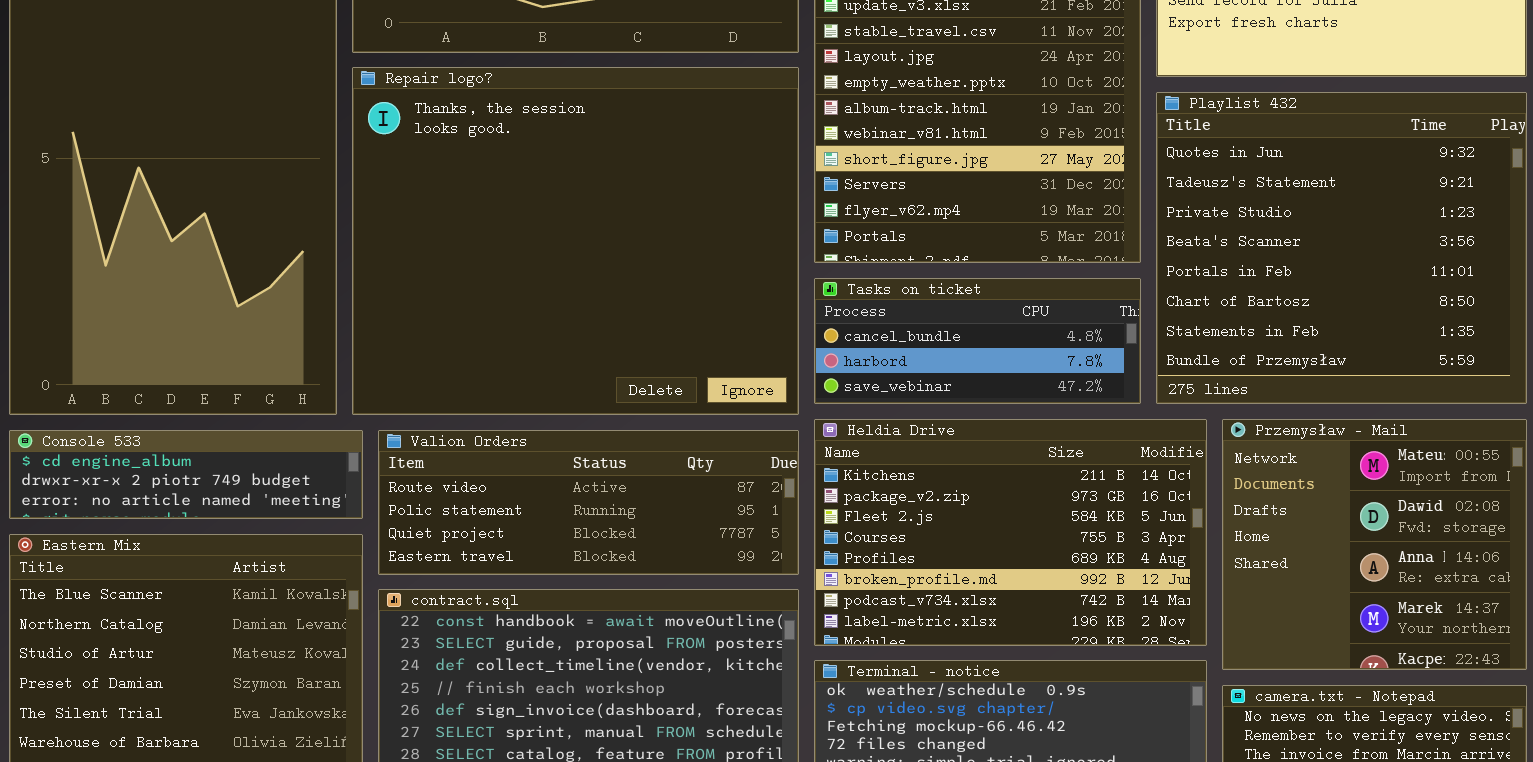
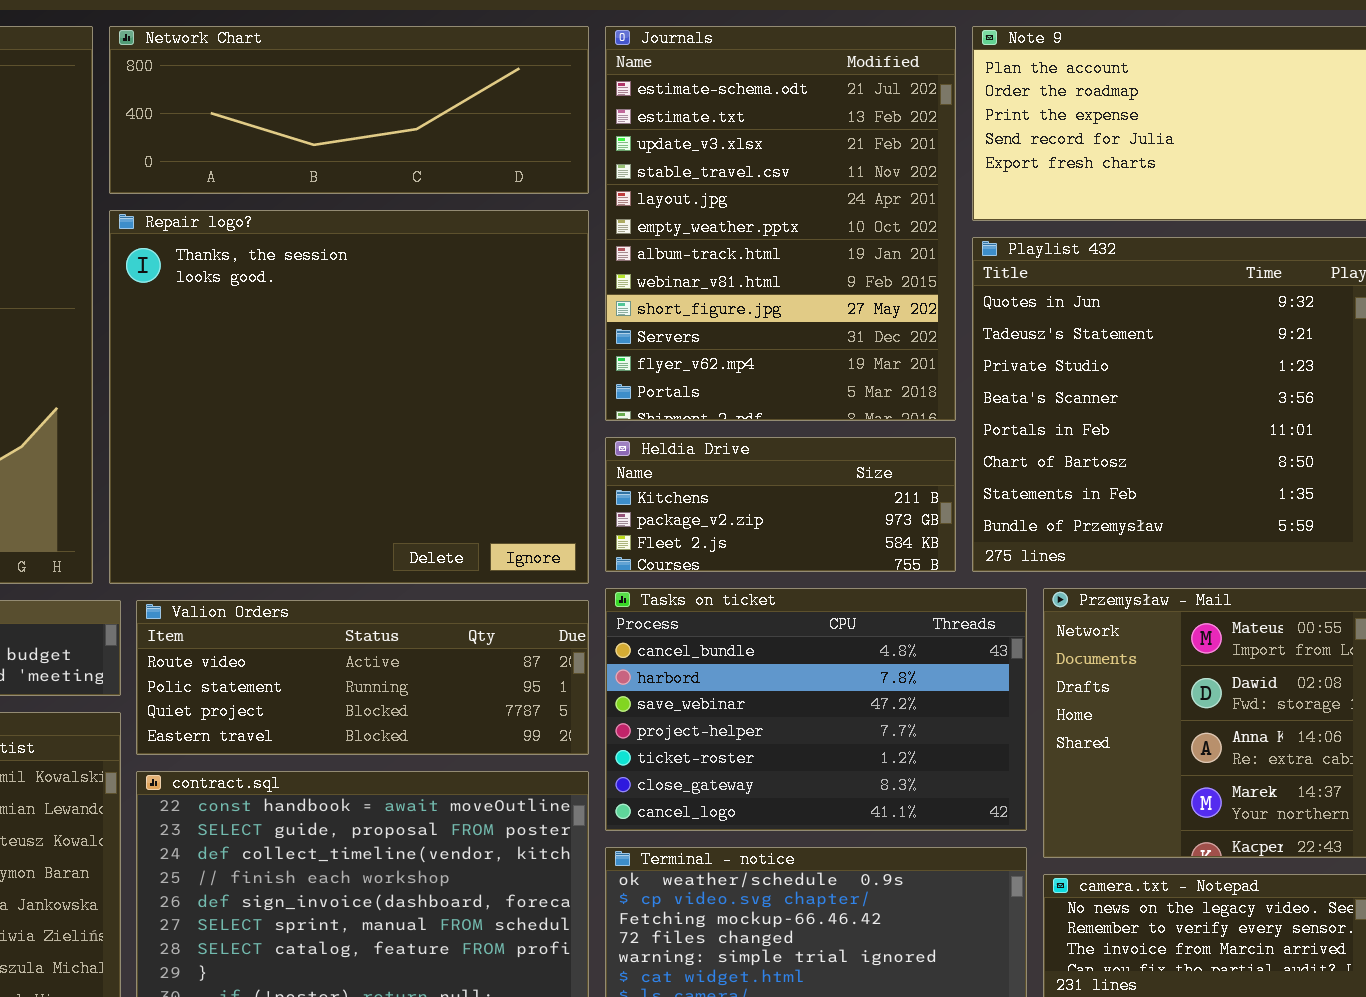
Tasks on ticket: [814,278,1141,404] -> [605,588,1027,831], moved, resized
Heldia Drive: [814,419,1207,646] -> [605,437,956,572], moved, resized

